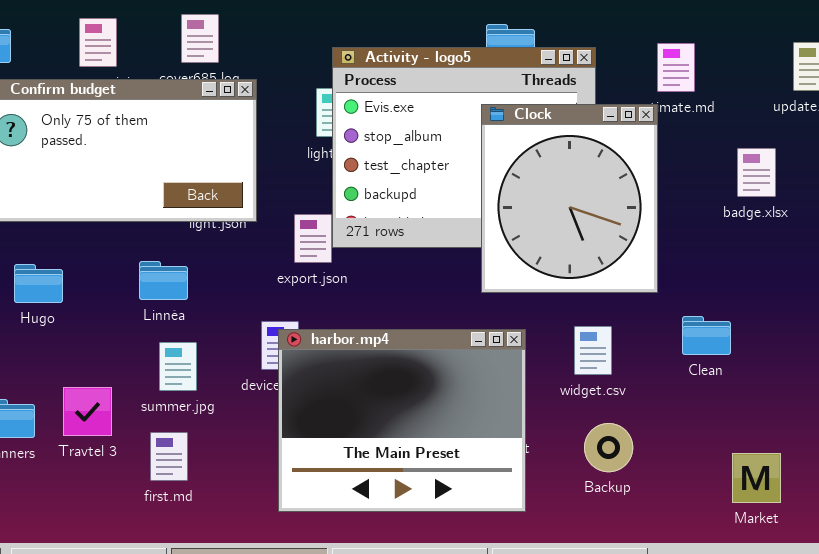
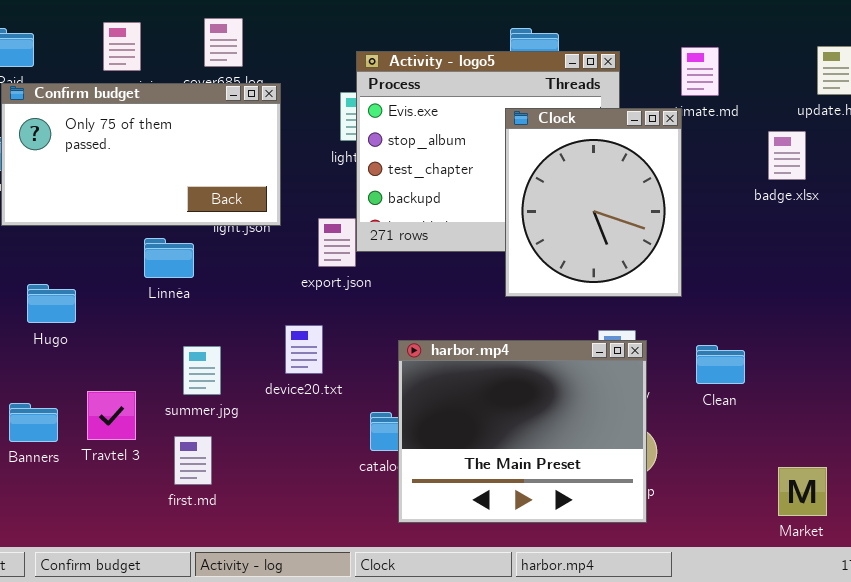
badge.xlsx: [737,148,776,197] -> [768,131,806,180], moved
Linnéa: [139,261,188,300] -> [144,238,194,278], moved
Hugo: [14,264,63,303] -> [27,284,76,323], moved
Clean: [682,316,731,355] -> [696,345,745,384], moved
harbor.mp4: [278,329,526,512] -> [398,340,647,523], moved
Market: [732,453,781,503] -> [778,467,827,516], moved

